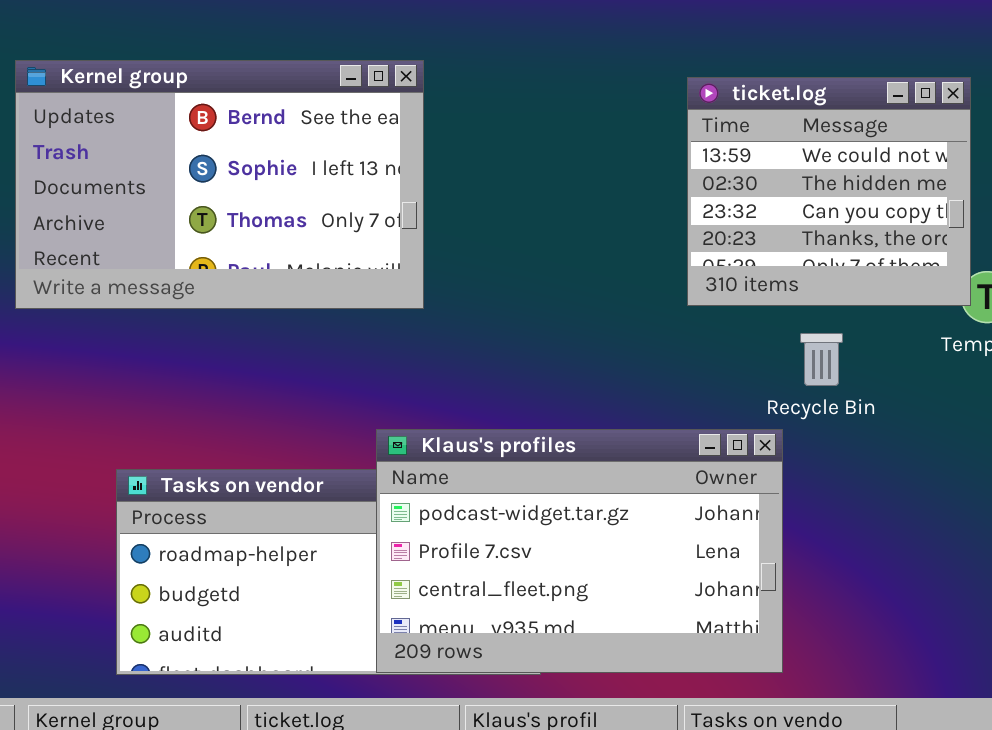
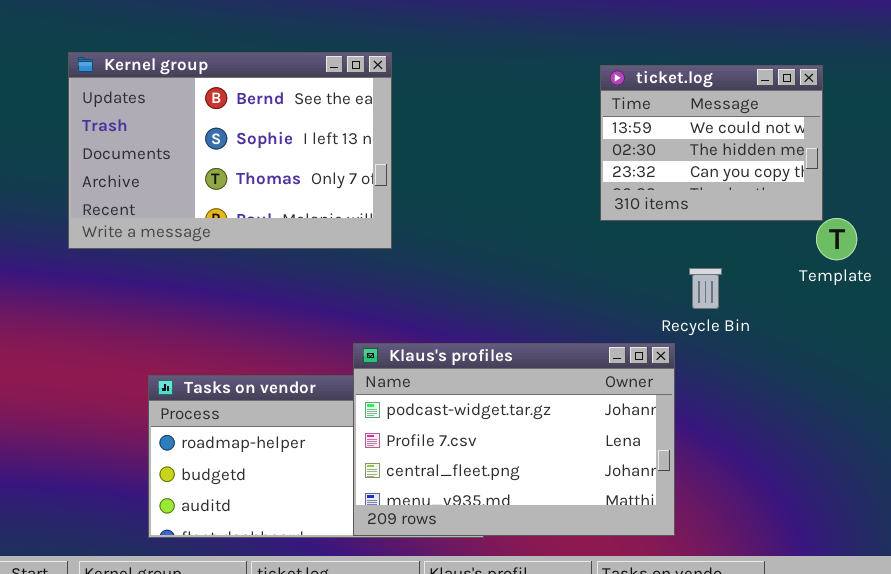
ticket.log: [687,77,971,306] -> [600,65,823,221], resized

